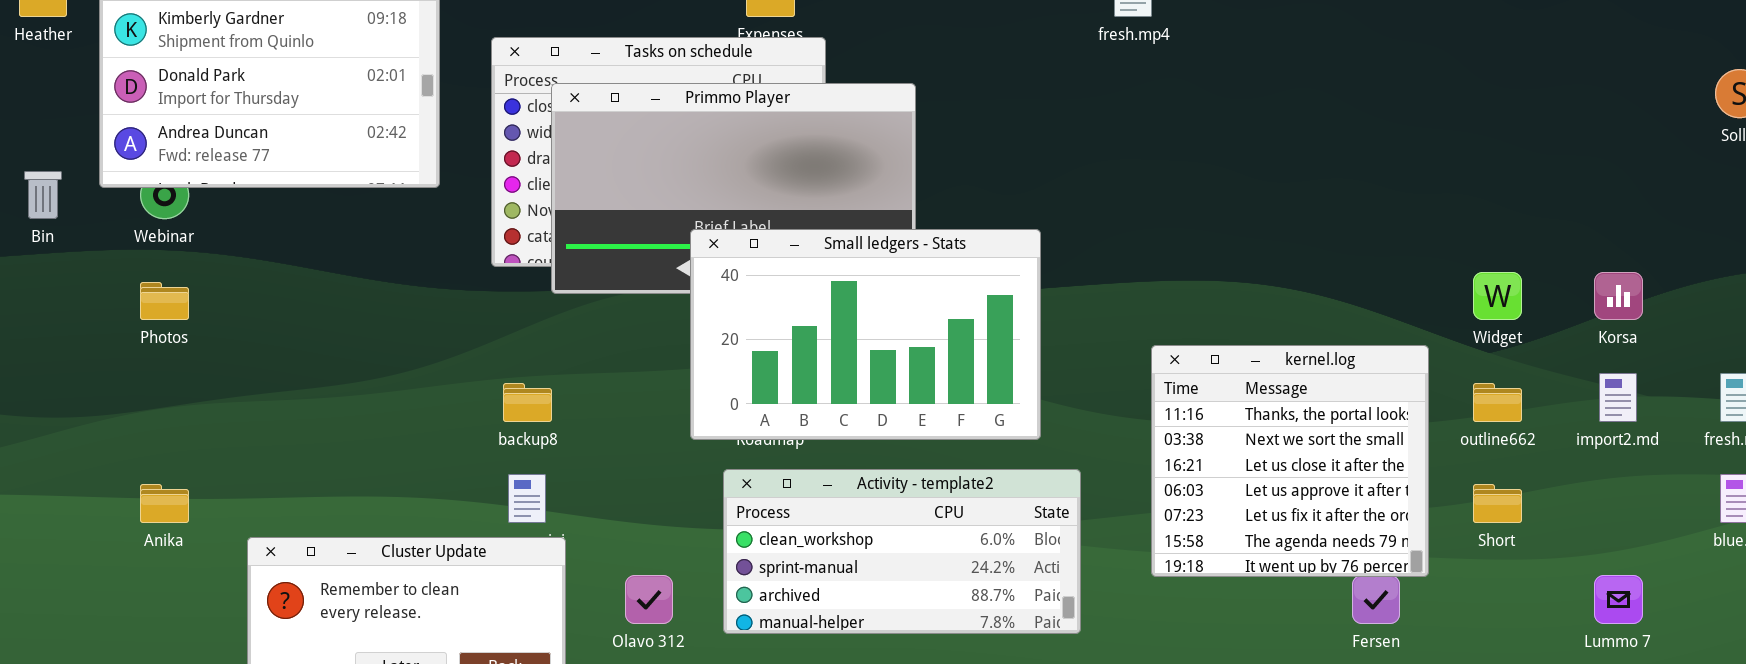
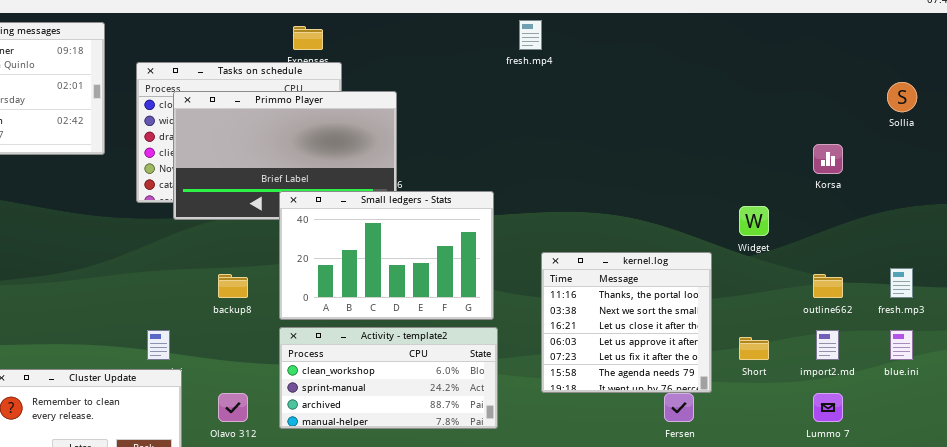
Small ledgers - Stats: [690,229,1041,440] -> [279,191,494,320], moved
Korsa: [1594,272,1643,320] -> [813,144,843,174], moved
import2.md: [1599,373,1637,422] -> [816,330,839,360], moved
backup8: [503,383,552,422] -> [218,274,248,298], moved
outline662: [1473,383,1522,422] -> [813,274,843,298], moved

